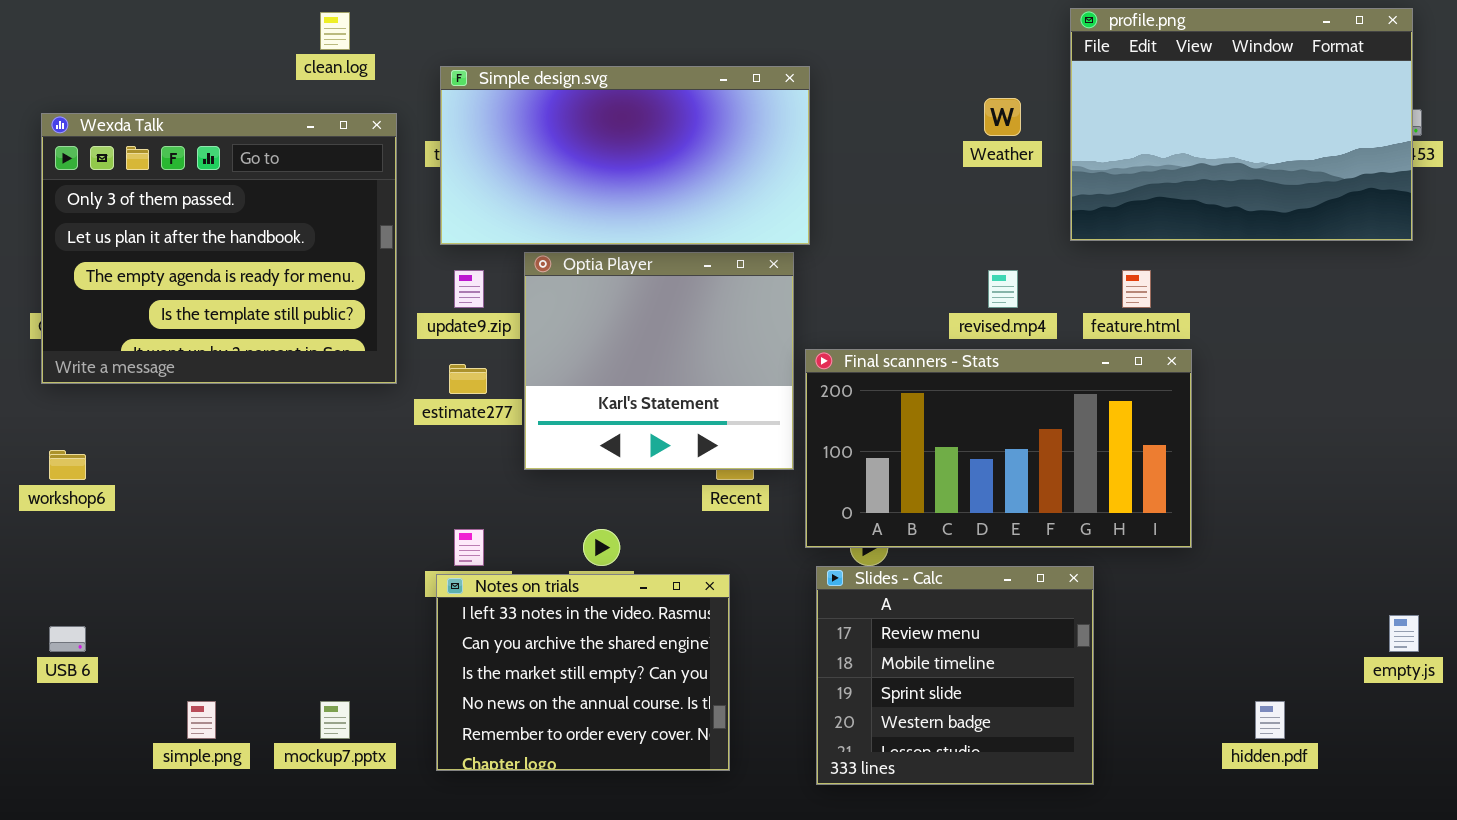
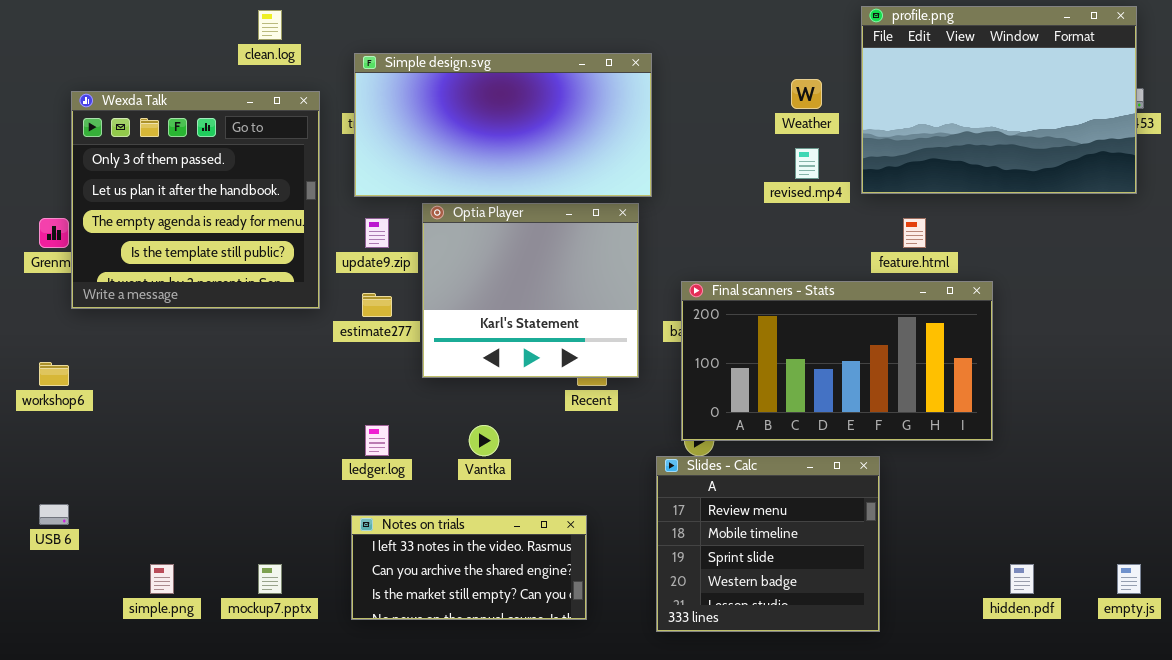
Wexda Talk: [41,113,397,384] -> [71,91,320,309], resized
revised.mp4: [988,270,1018,308] -> [795,148,819,179], moved
Final scanners - Stats: [805,349,1192,548] -> [681,281,993,441], moved
Notes on trials: [436,574,730,771] -> [351,515,587,620], resized
empty.js: [1389,615,1419,652] -> [1117,564,1141,594], moved

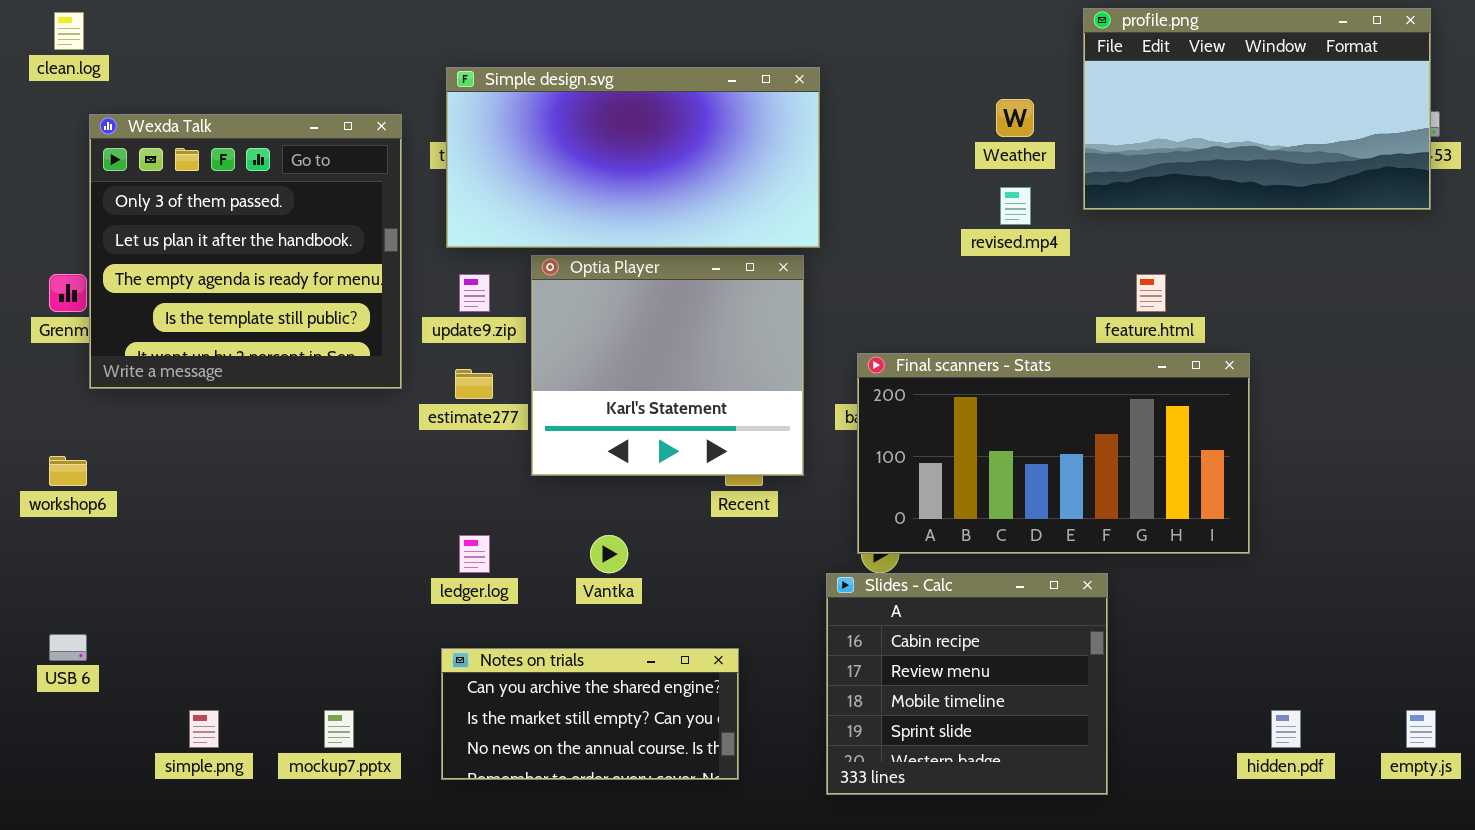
profile.png: [861,6,1137,194] -> [1083,8,1431,210], resized
clean.log: [258,10,282,40] -> [54,12,84,50], moved
Slides - Calc: [656,456,880,632] -> [826,573,1108,795], scrolled up 1 row
Notes on trials: [351,515,587,620] -> [441,648,739,780], scrolled down 1 row

